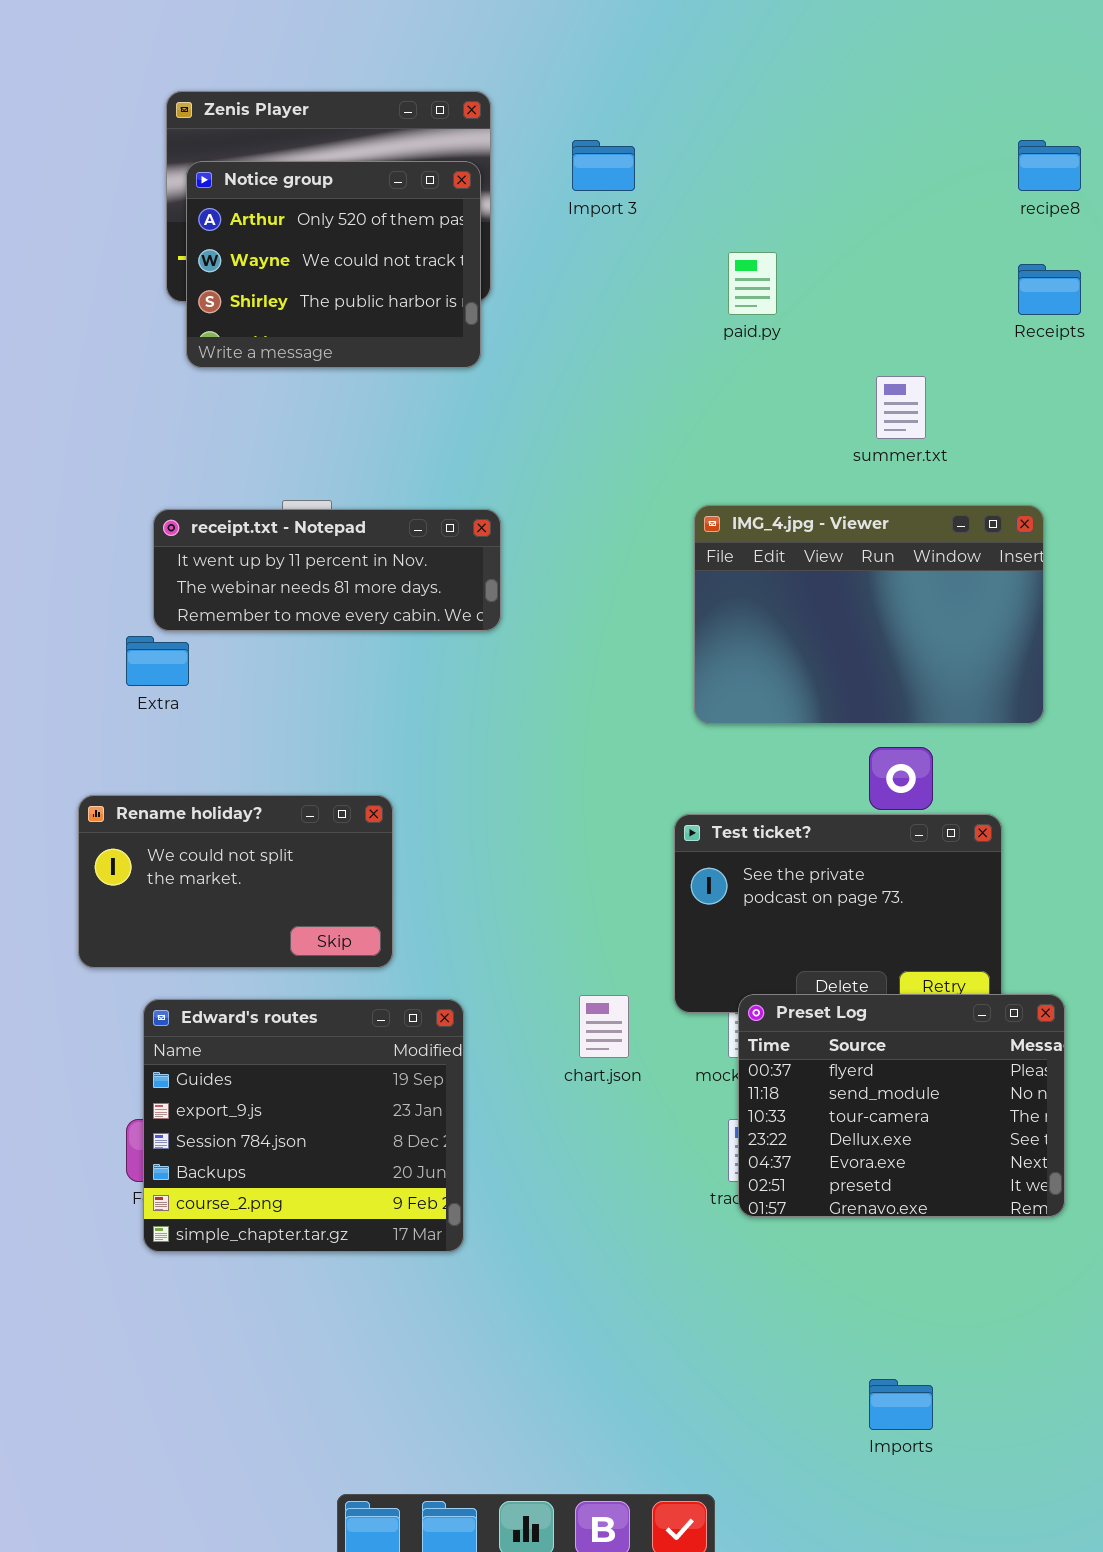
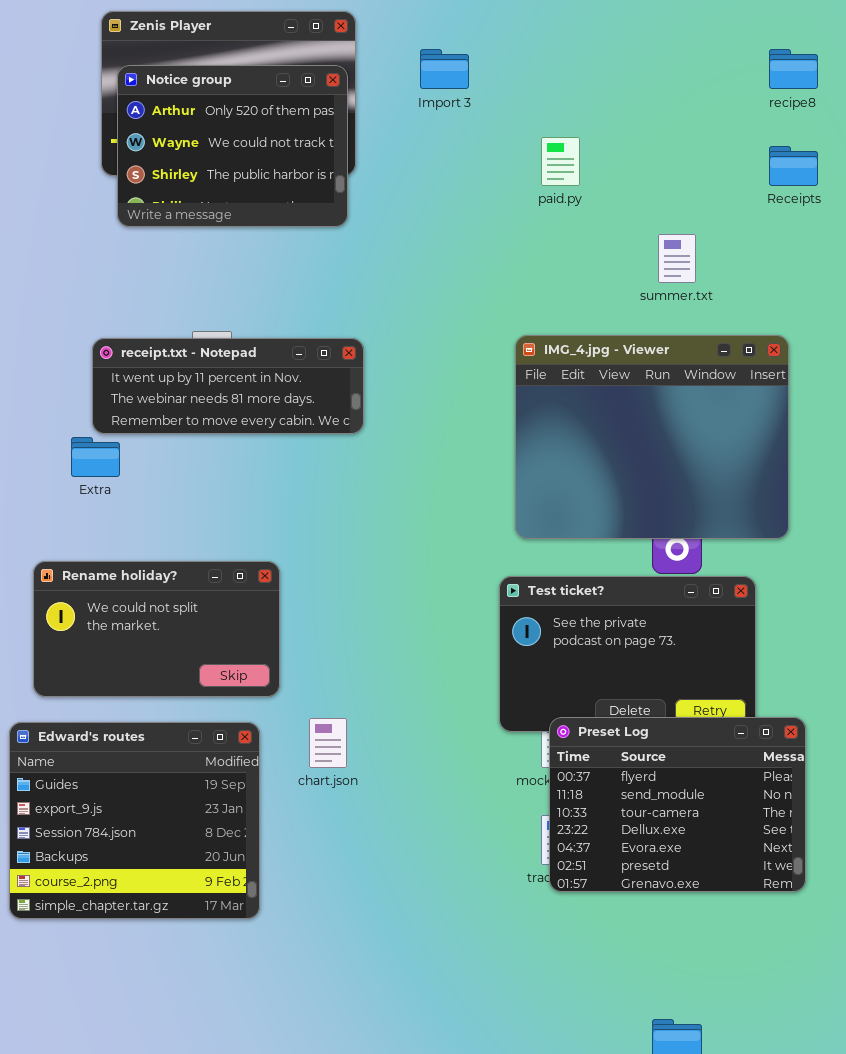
IMG_4.jpg - Viewer: [694,505,1044,724] -> [515,335,789,539], resized
chart.json: [579,995,629,1058] -> [309,718,347,768], moved
Edward's routes: [143,999,464,1252] -> [9,722,260,919], moved

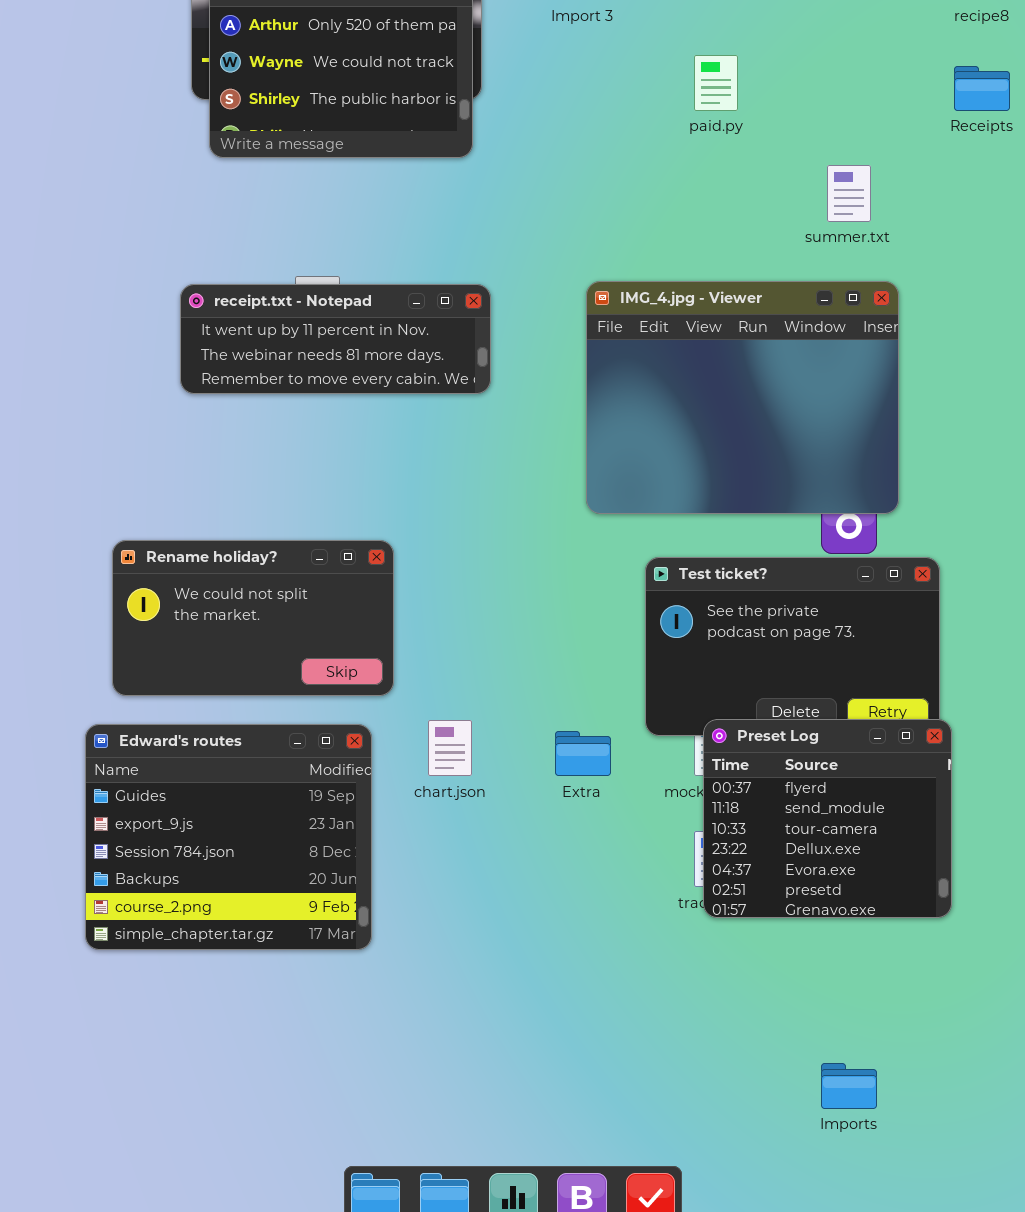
IMG_4.jpg - Viewer: [515,335,789,539] -> [586,281,899,514], moved
Extra: [71,437,120,477] -> [555,731,611,776], moved
Preset Log: [549,717,806,892] -> [703,719,952,918], resized

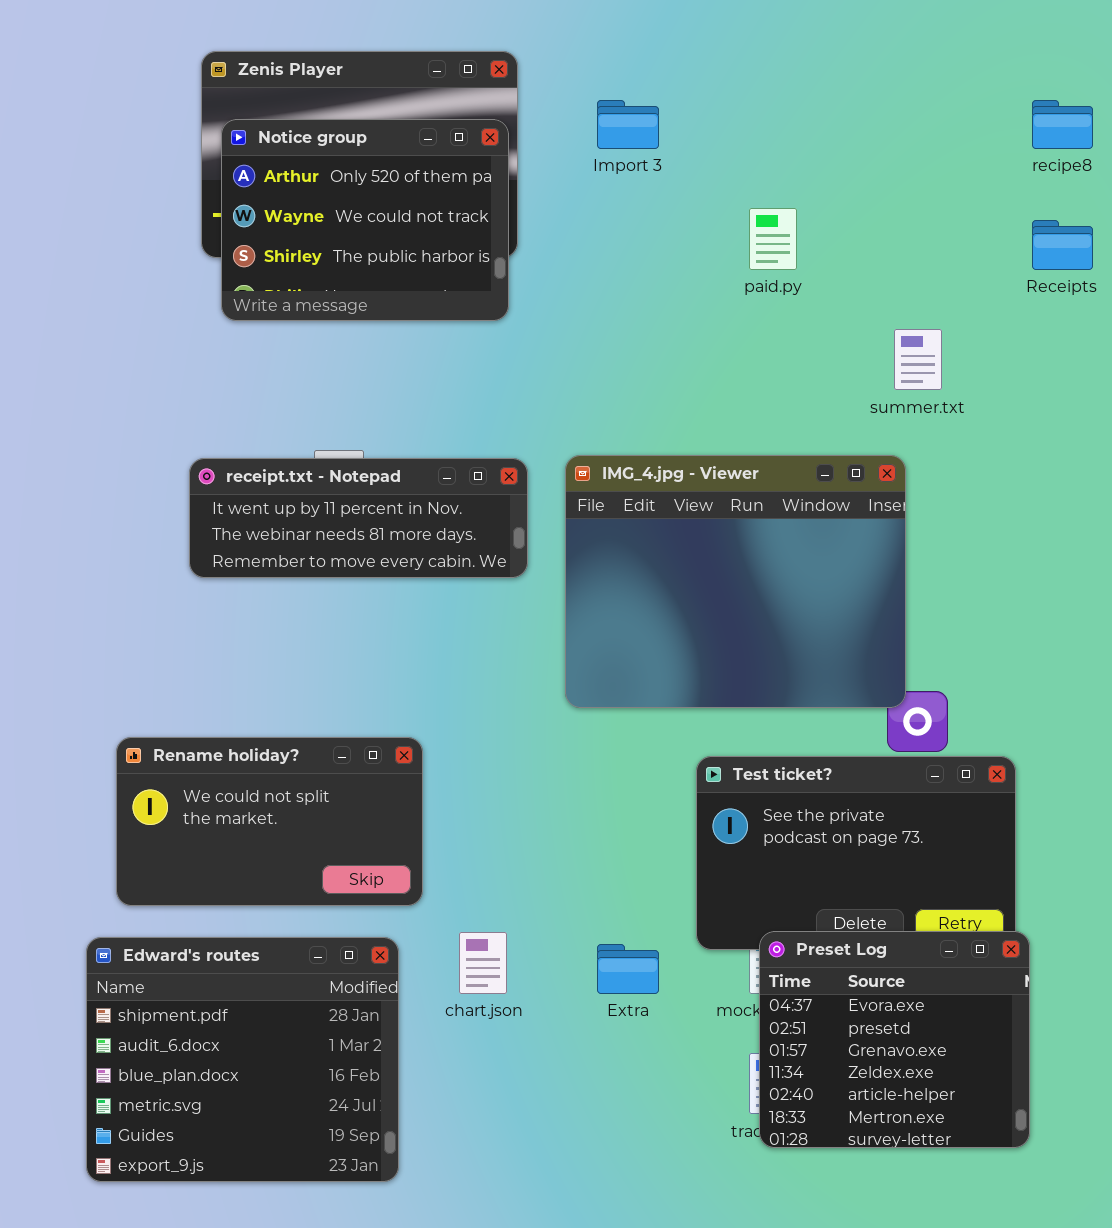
IMG_4.jpg - Viewer: [586,281,899,514] -> [565,455,906,708], moved
Preset Log: [703,719,952,918] -> [759,931,1030,1148], scrolled down 4 rows
Edward's routes: [85,724,372,950] -> [86,937,399,1182], scrolled up 4 rows

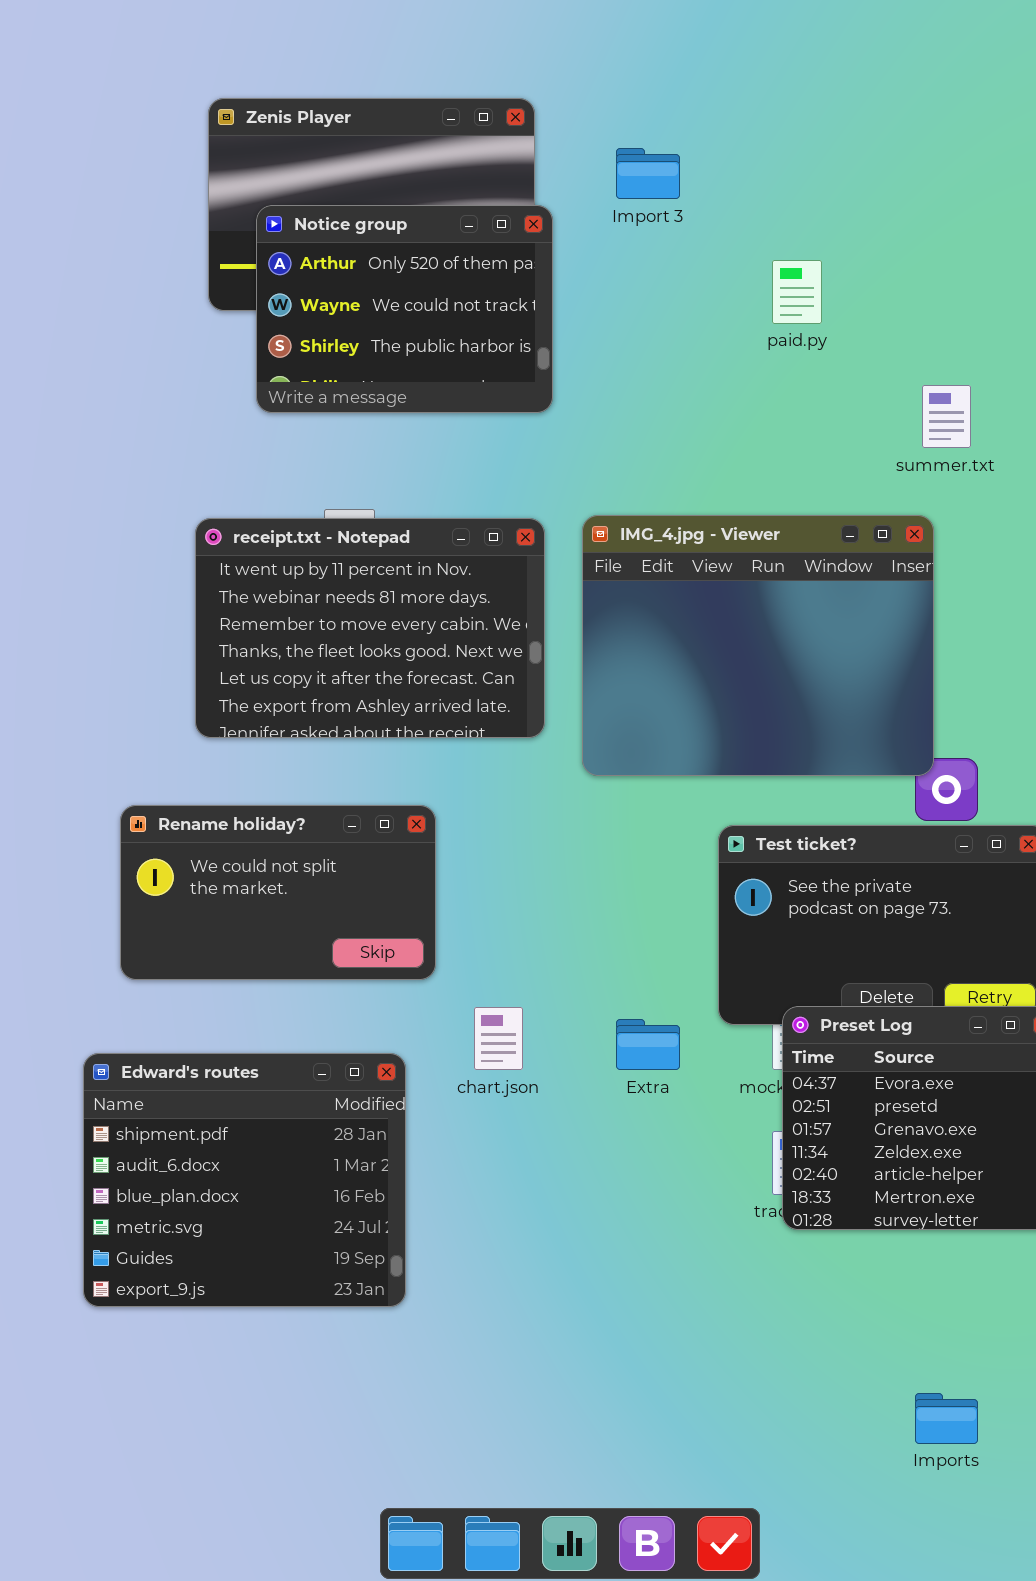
Notice group: [221,119,509,321] -> [256,205,553,413], moved
receipt.txt - Notepad: [189,458,528,578] -> [195,518,545,738], resized
Edward's routes: [86,937,399,1182] -> [83,1053,406,1307], moved

